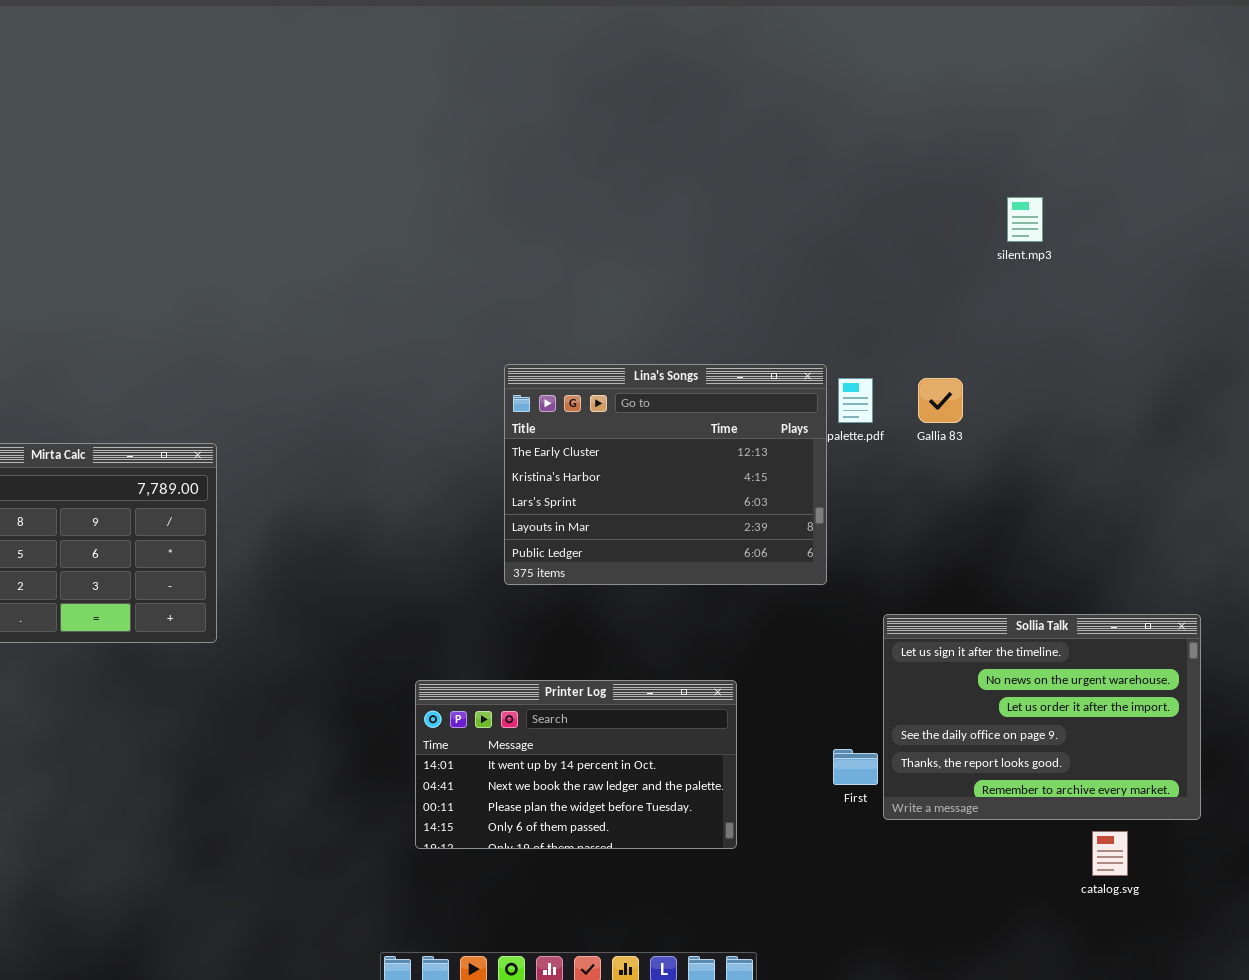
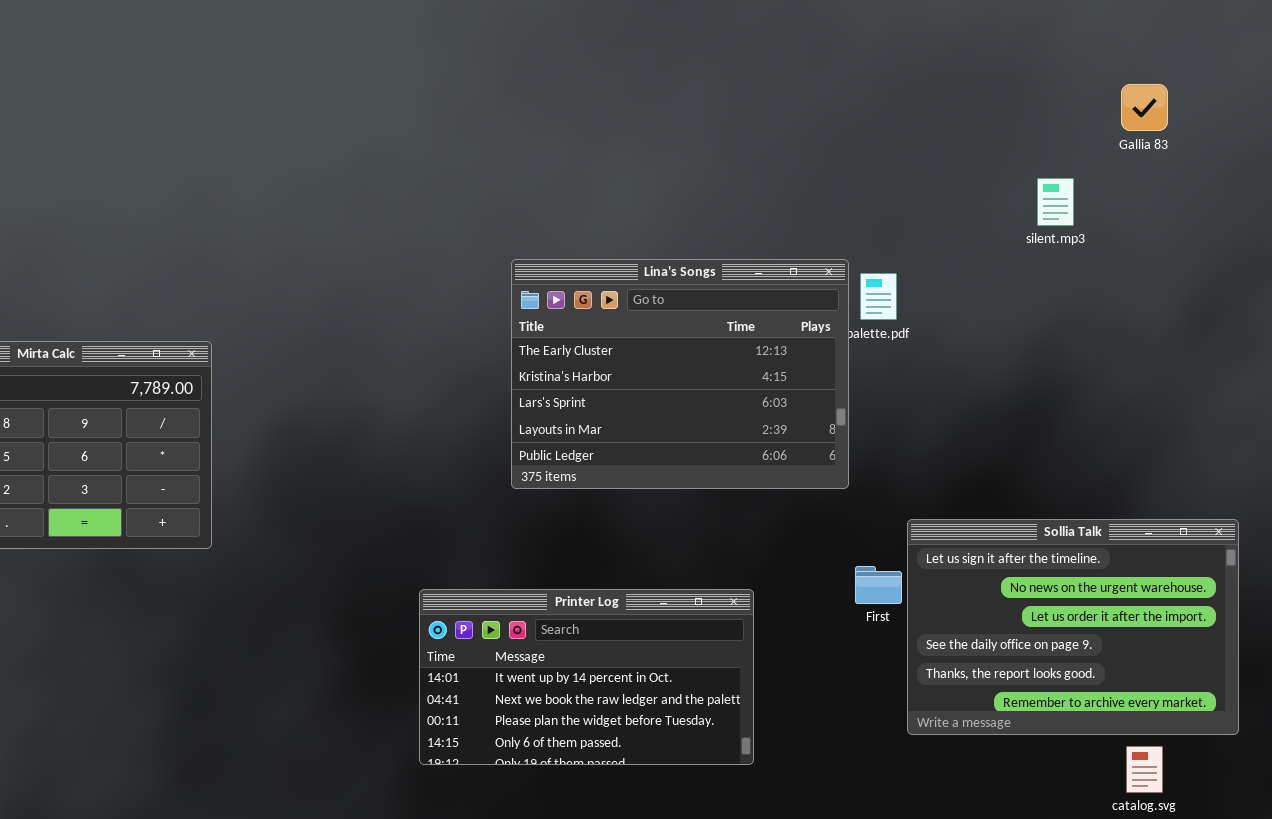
silent.mp3: [1007,197,1043,242] -> [1037,178,1074,226], moved
Gallia 83: [918,378,963,423] -> [1121,84,1168,131], moved
First: [833,749,878,785] -> [855,566,902,604], moved

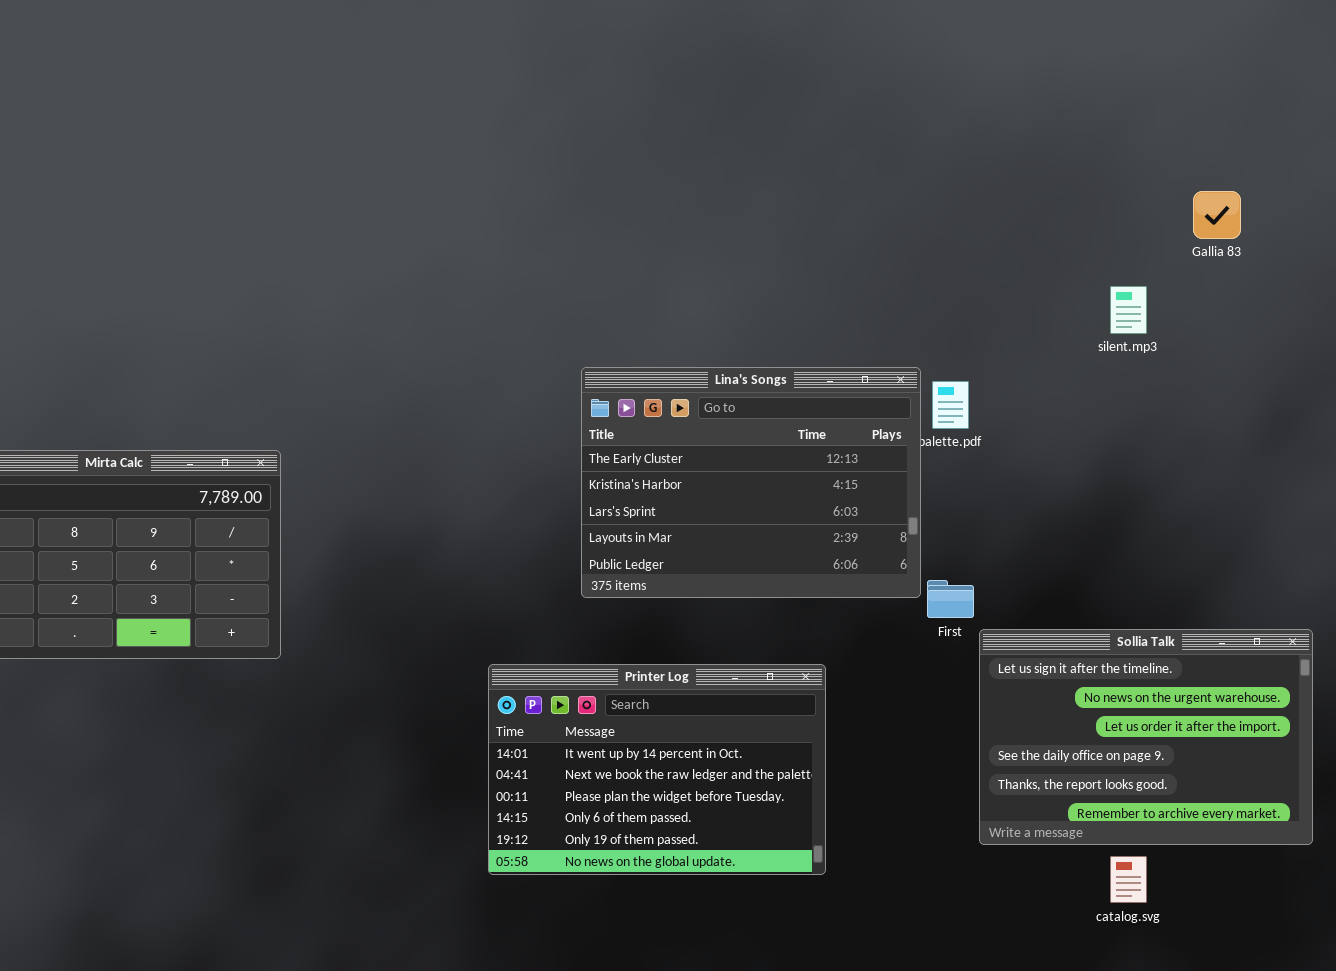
First: [855,566,902,604] -> [927,580,974,618], moved
Printer Log: [419,589,754,765] -> [488,664,826,875], resized
catalog.svg: [1126,746,1163,793] -> [1110,856,1147,903], moved

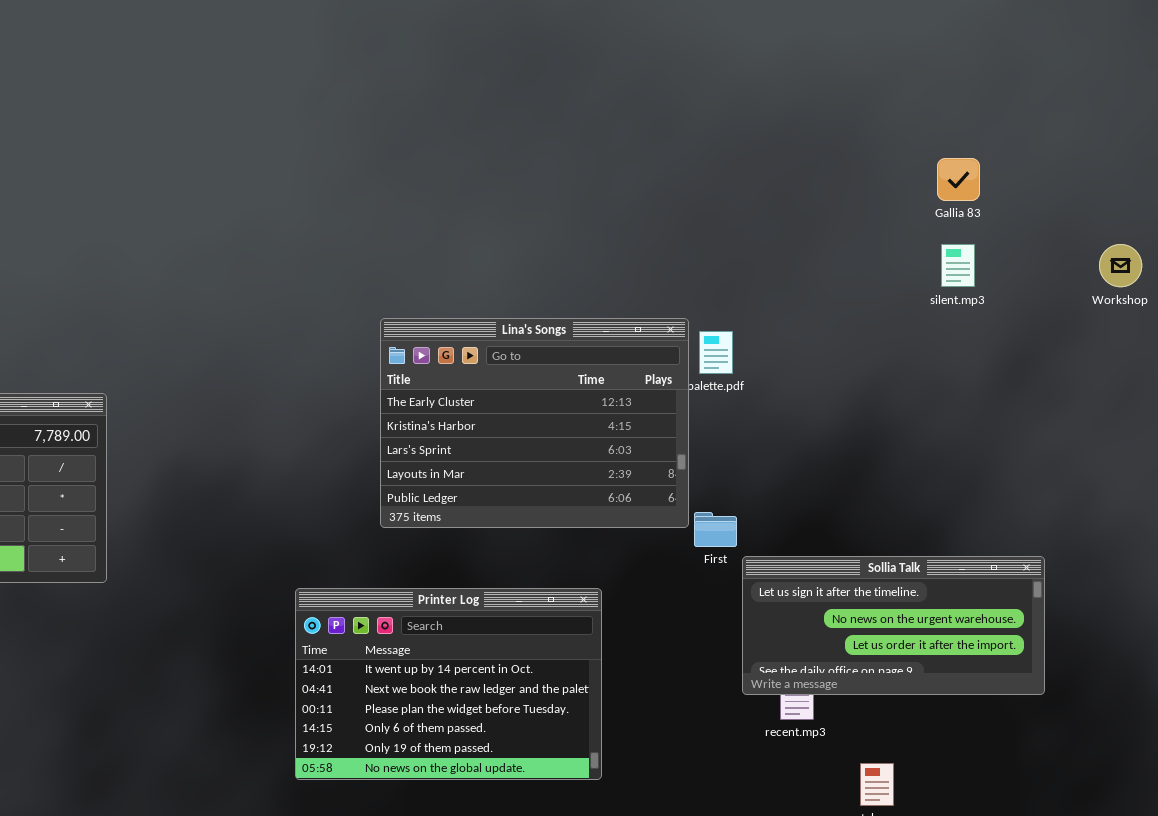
silent.mp3: [1110,286,1147,334] -> [941,244,975,287], moved
Sollia Talk: [979,629,1313,845] -> [742,556,1045,695], resized

